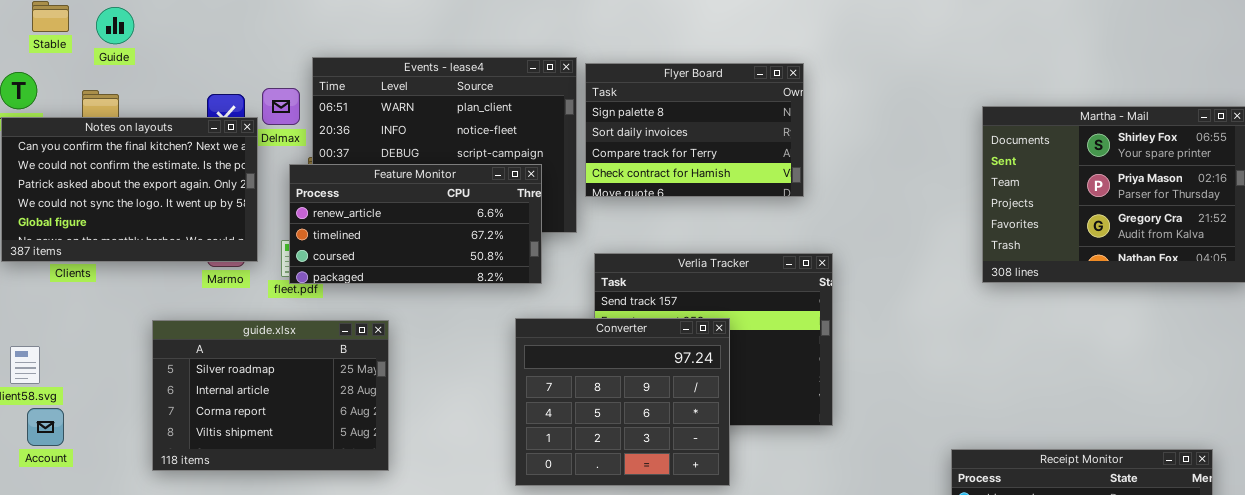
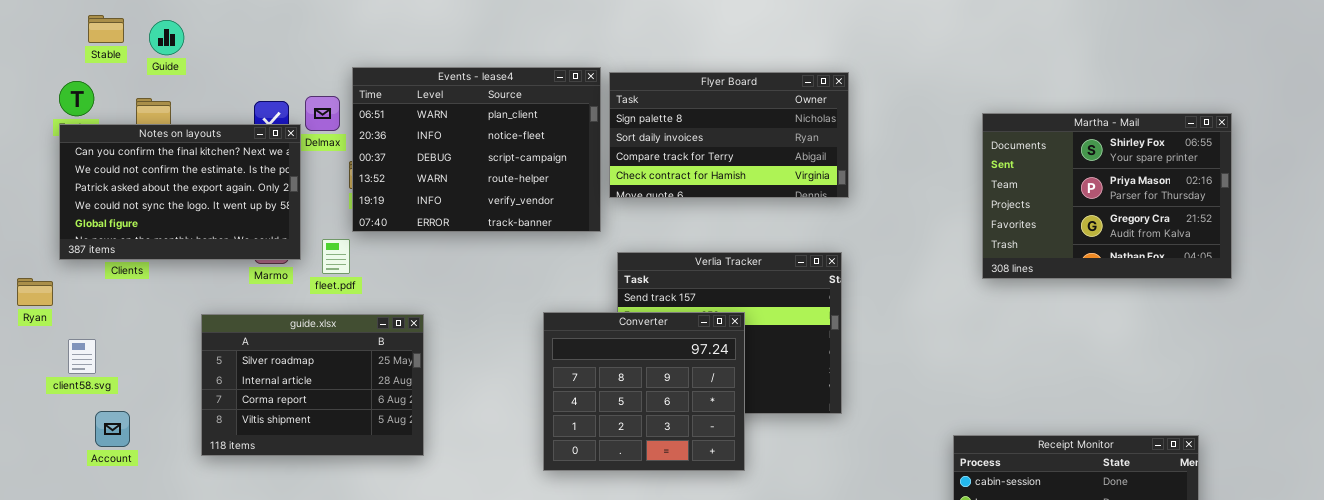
Flyer Board: [585,63,804,197] -> [609,72,849,198], resized
Feature Monitor: [289,164,542,284] -> none, closed
Account: [27,408,64,446] -> [95,411,130,447], moved

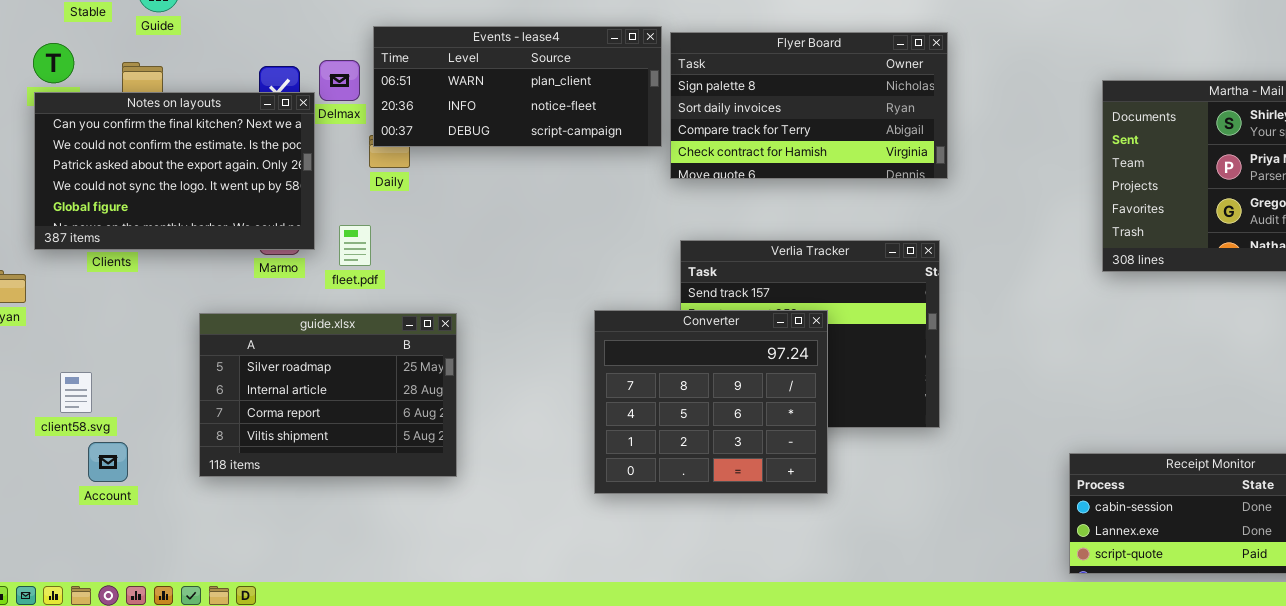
Events - lease4: [352,67,601,232] -> [373,26,662,147], resized
client58.svg: [68,339,96,374] -> [60,372,92,413], moved
Account: [95,411,130,447] -> [88,442,128,482], moved

